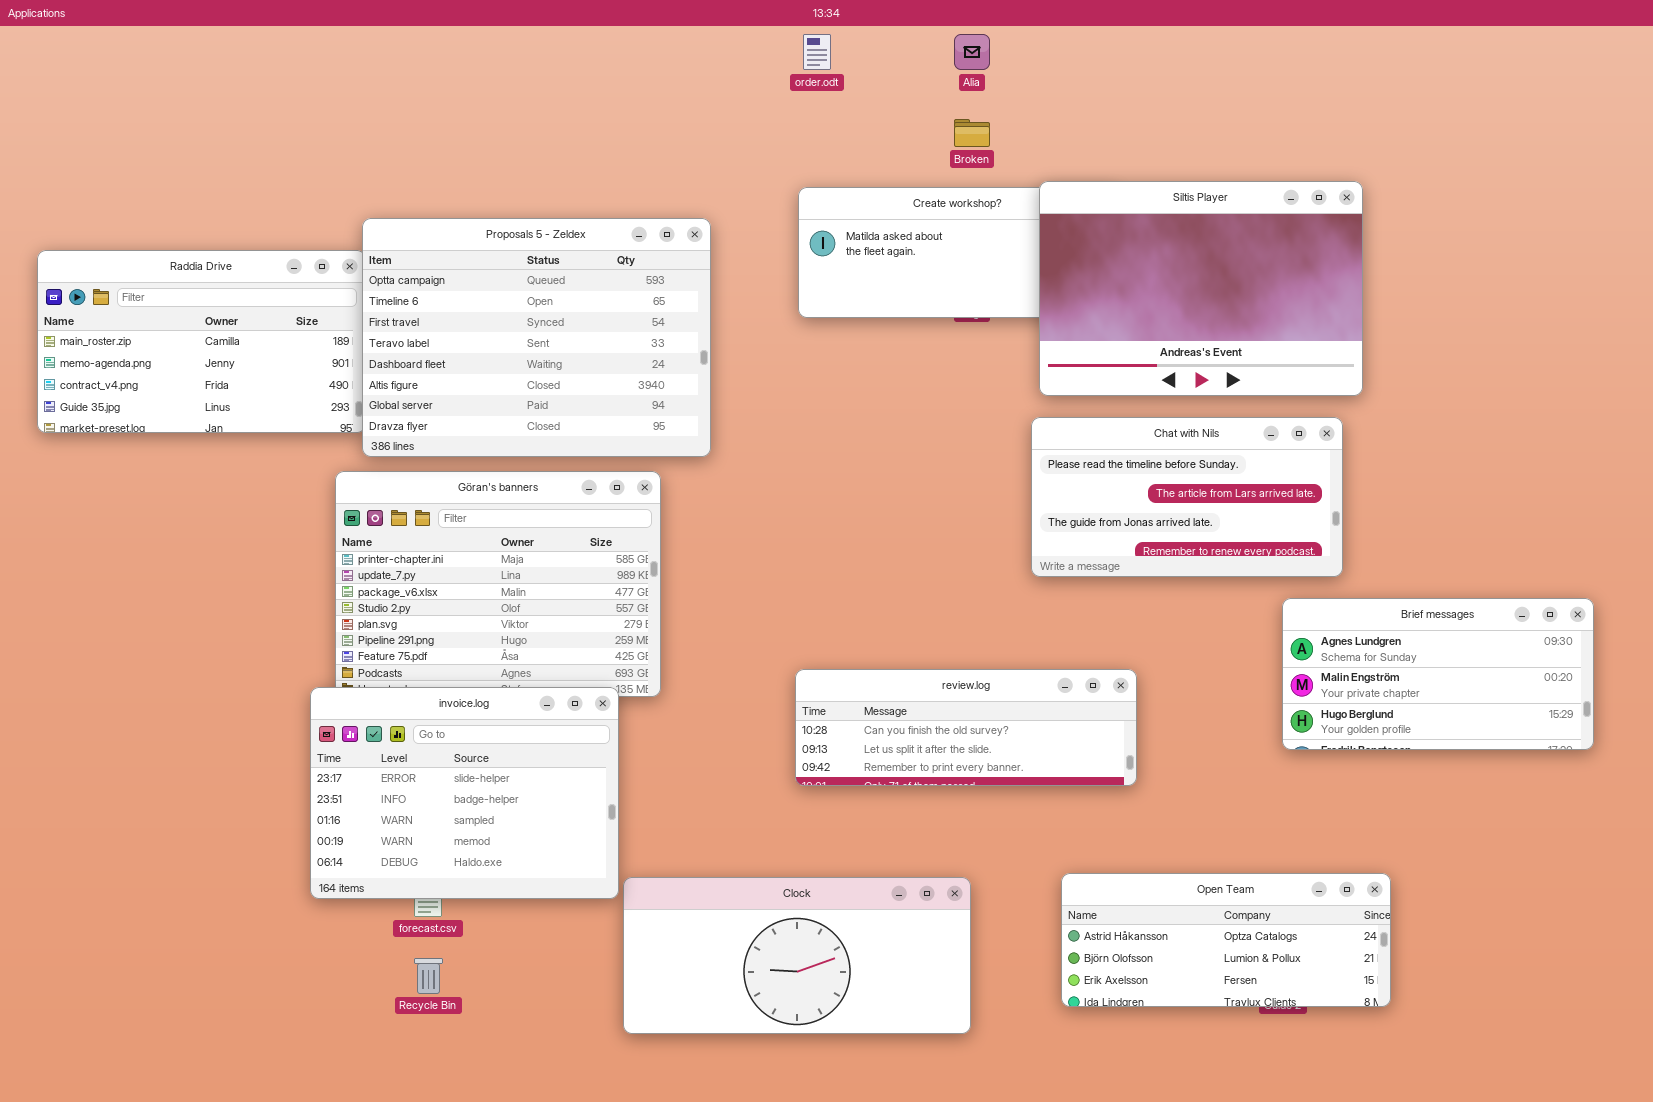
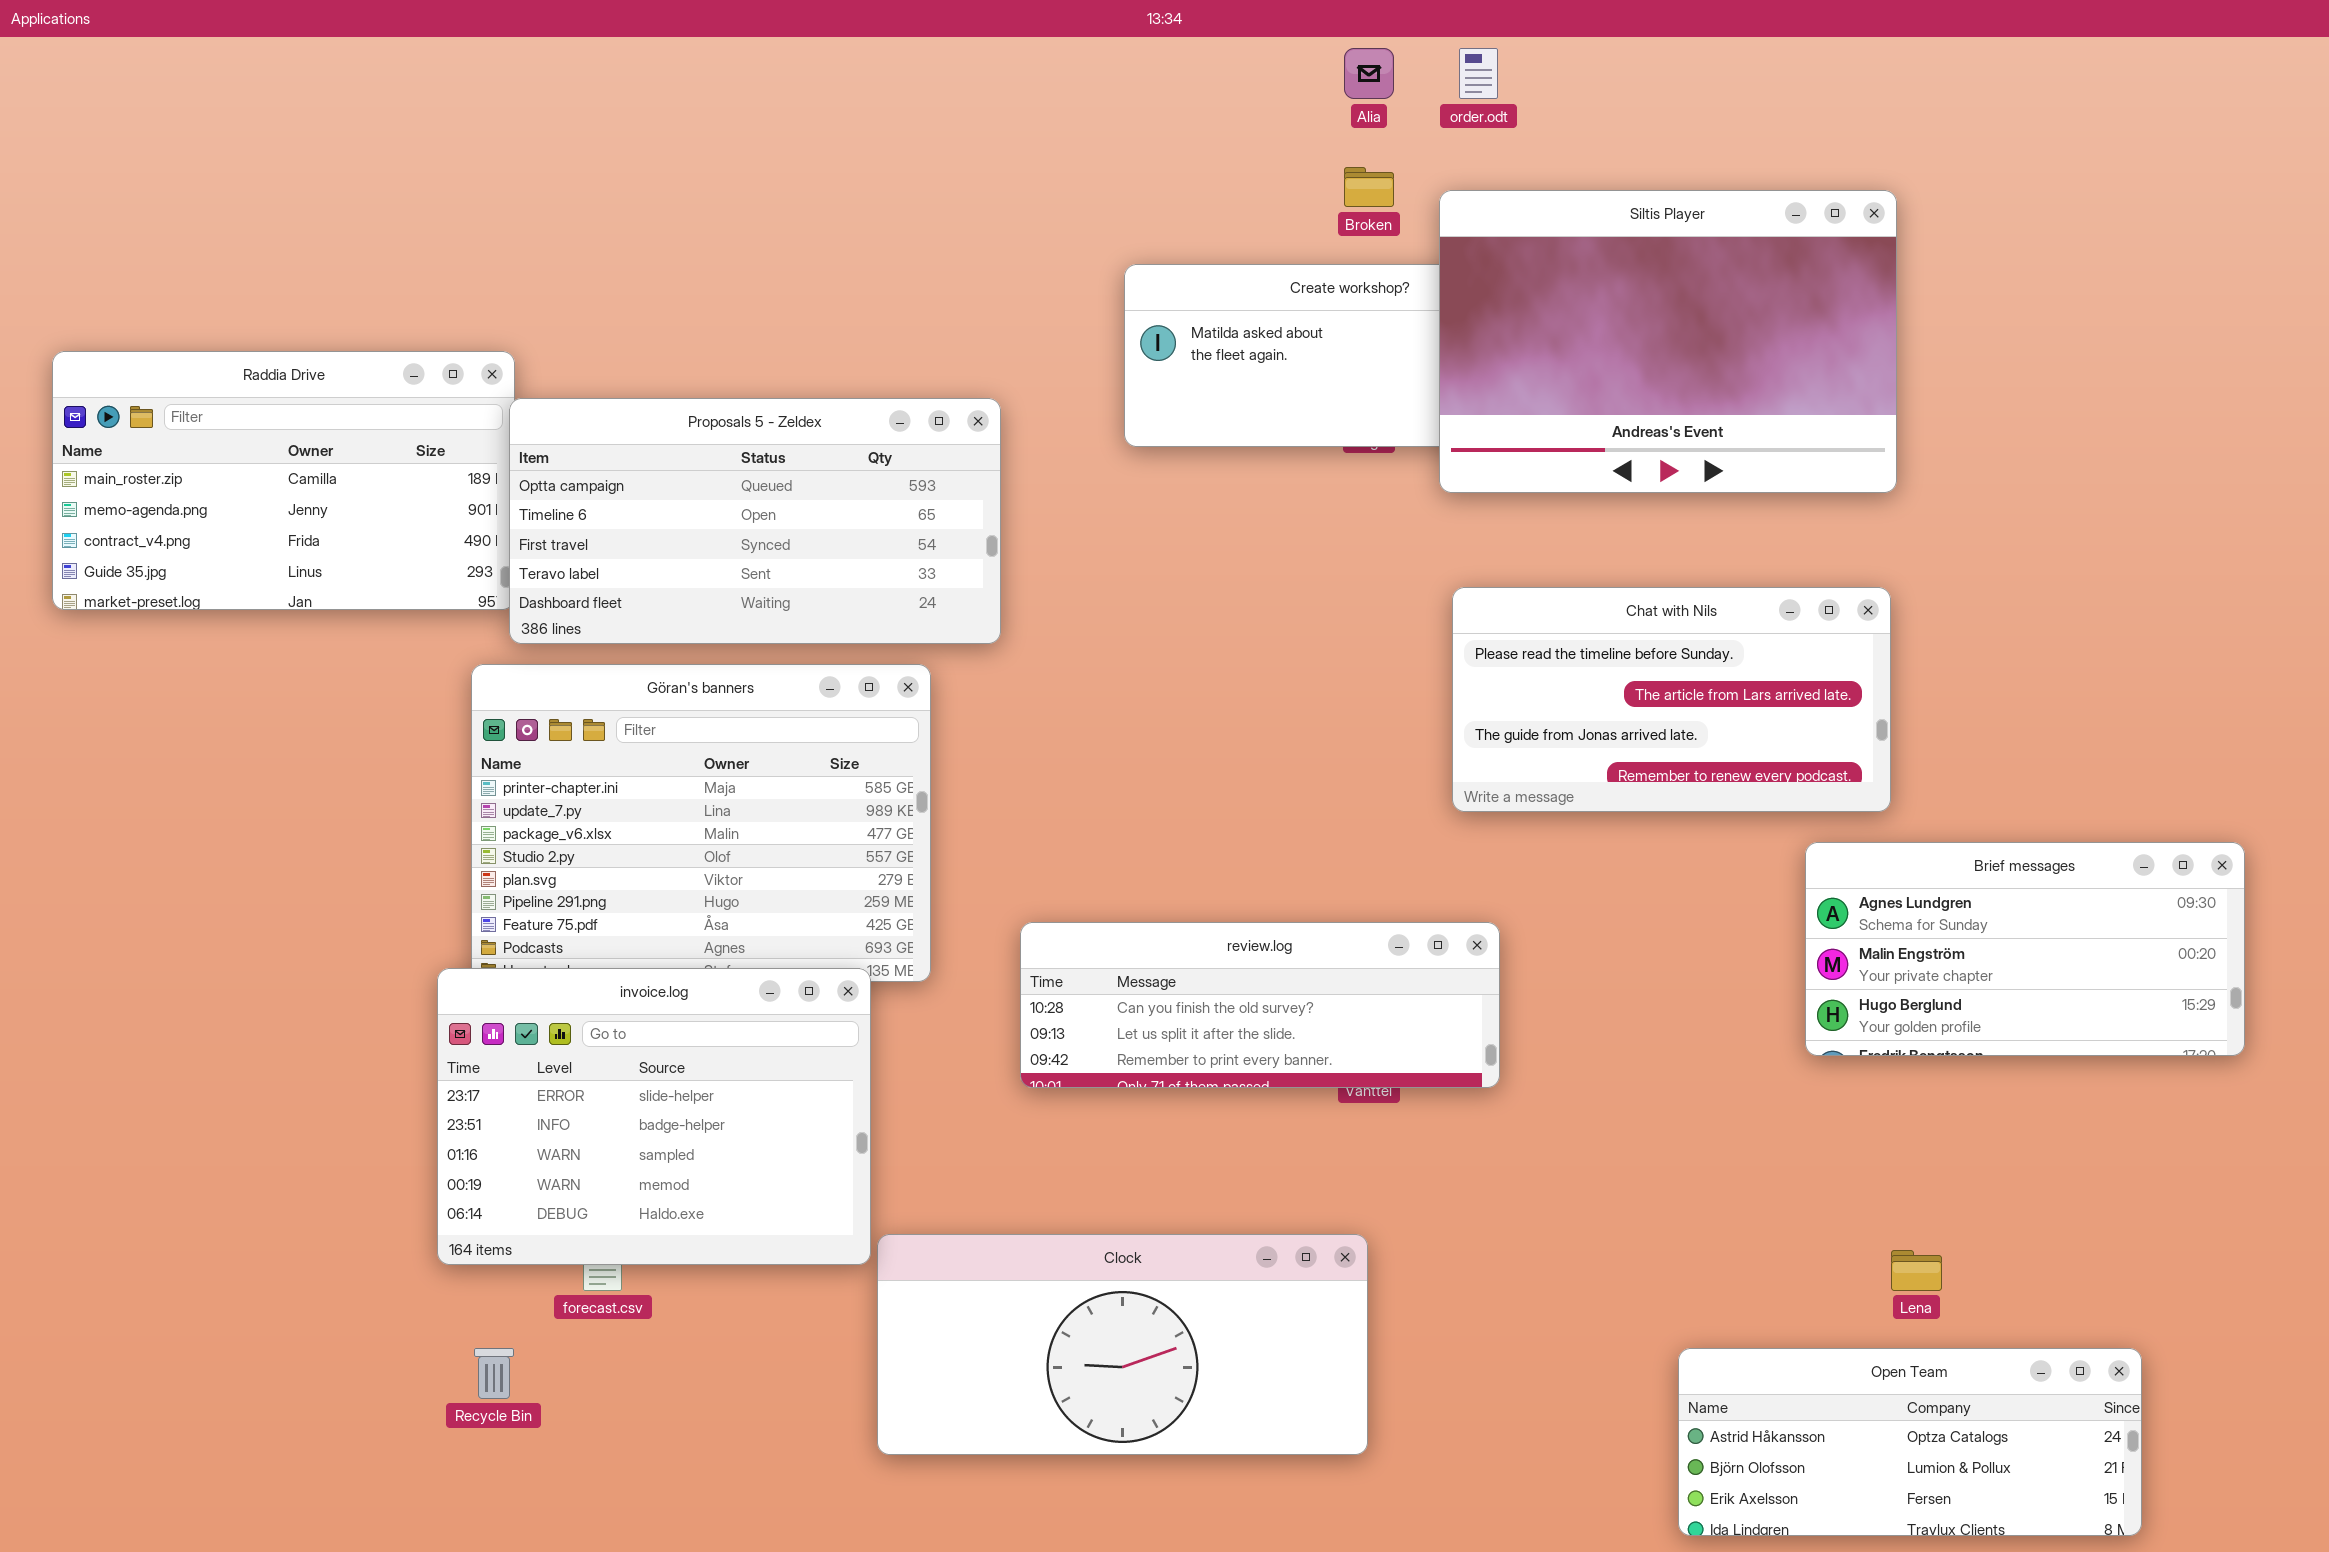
order.odt: [803,34,831,70] -> [1459,48,1498,99], moved
Siltis Player: [1039,181,1363,396] -> [1439,190,1897,493], moved
Proposals 5 - Zeldex: [362,218,711,457] -> [509,398,1001,644], resized
review.log: [795,669,1137,786] -> [1020,922,1500,1088], moved
Open Team: [1061,873,1391,1007] -> [1678,1348,2142,1536], moved
Recycle Bin: [414,958,443,994] -> [474,1348,514,1399], moved

